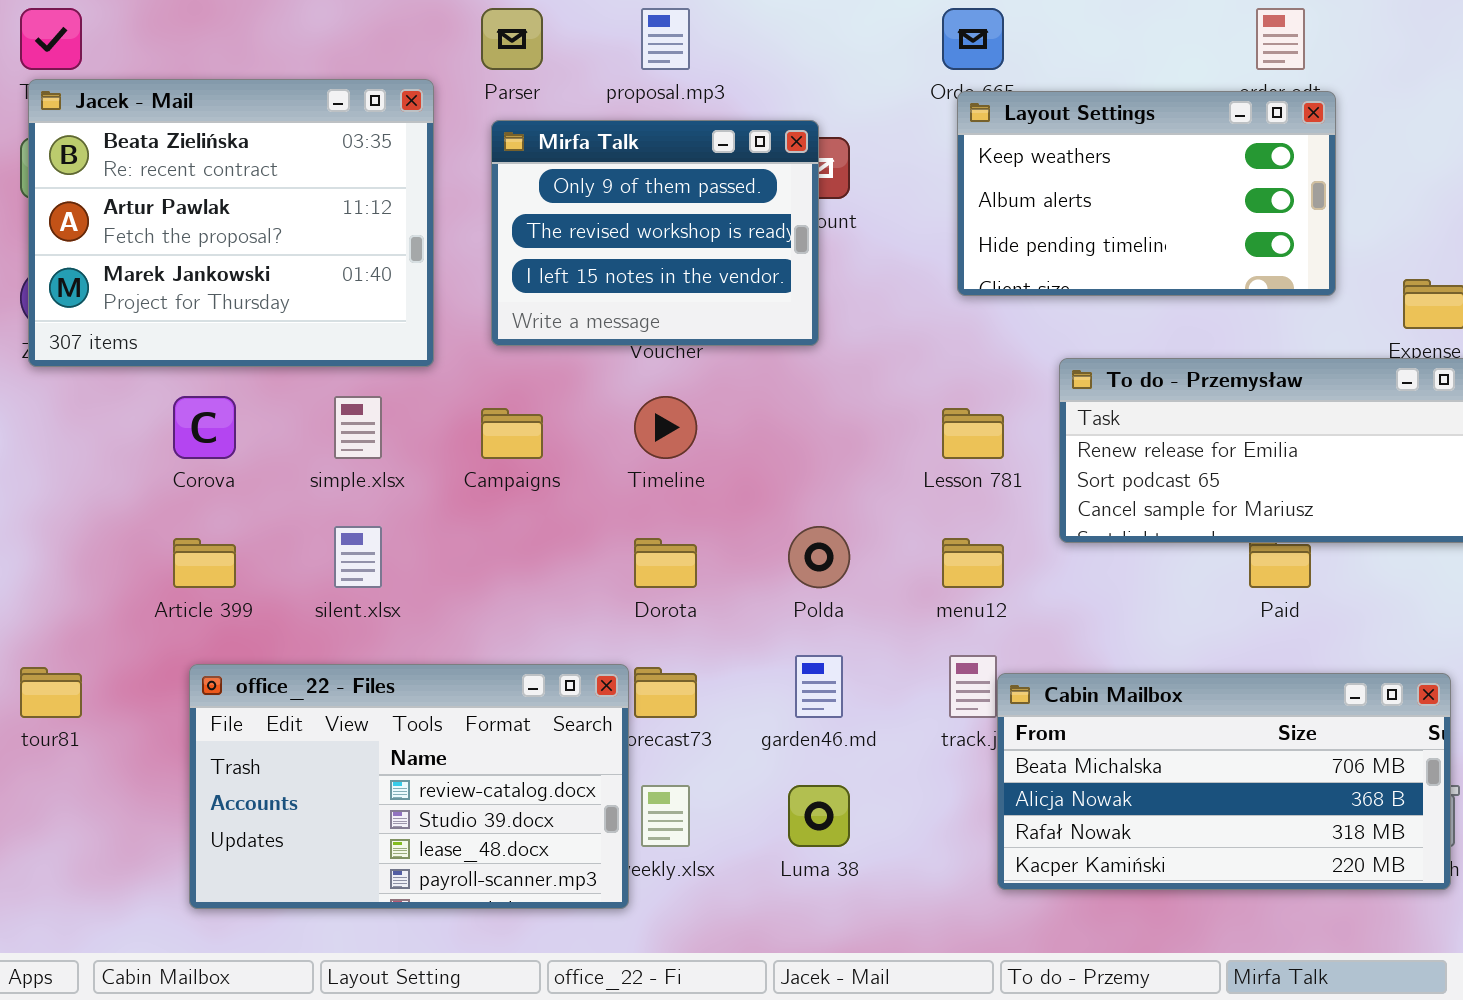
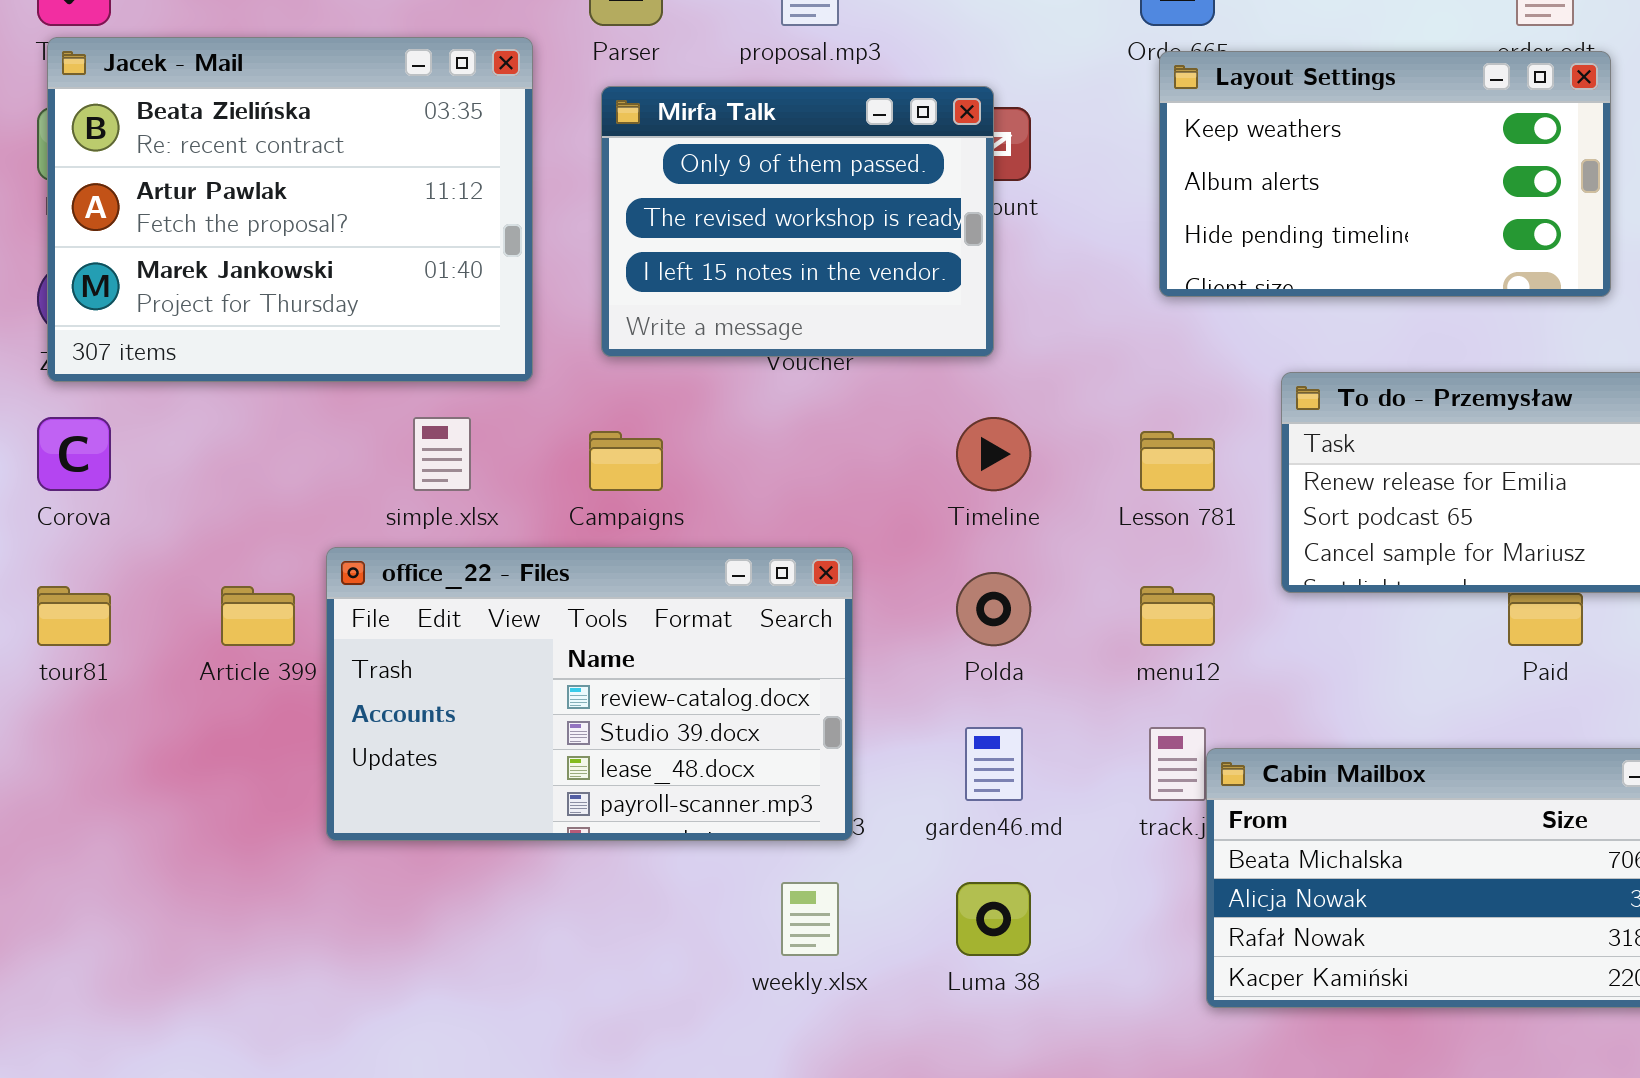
Corova: [173,396,236,459] -> [37,417,111,491], moved
Timeline: [634,396,697,459] -> [956,417,1031,491], moved
office_22 - Files: [189,664,629,909] -> [326,547,853,841], moved
tour81: [20,667,82,718] -> [37,586,111,646], moved

